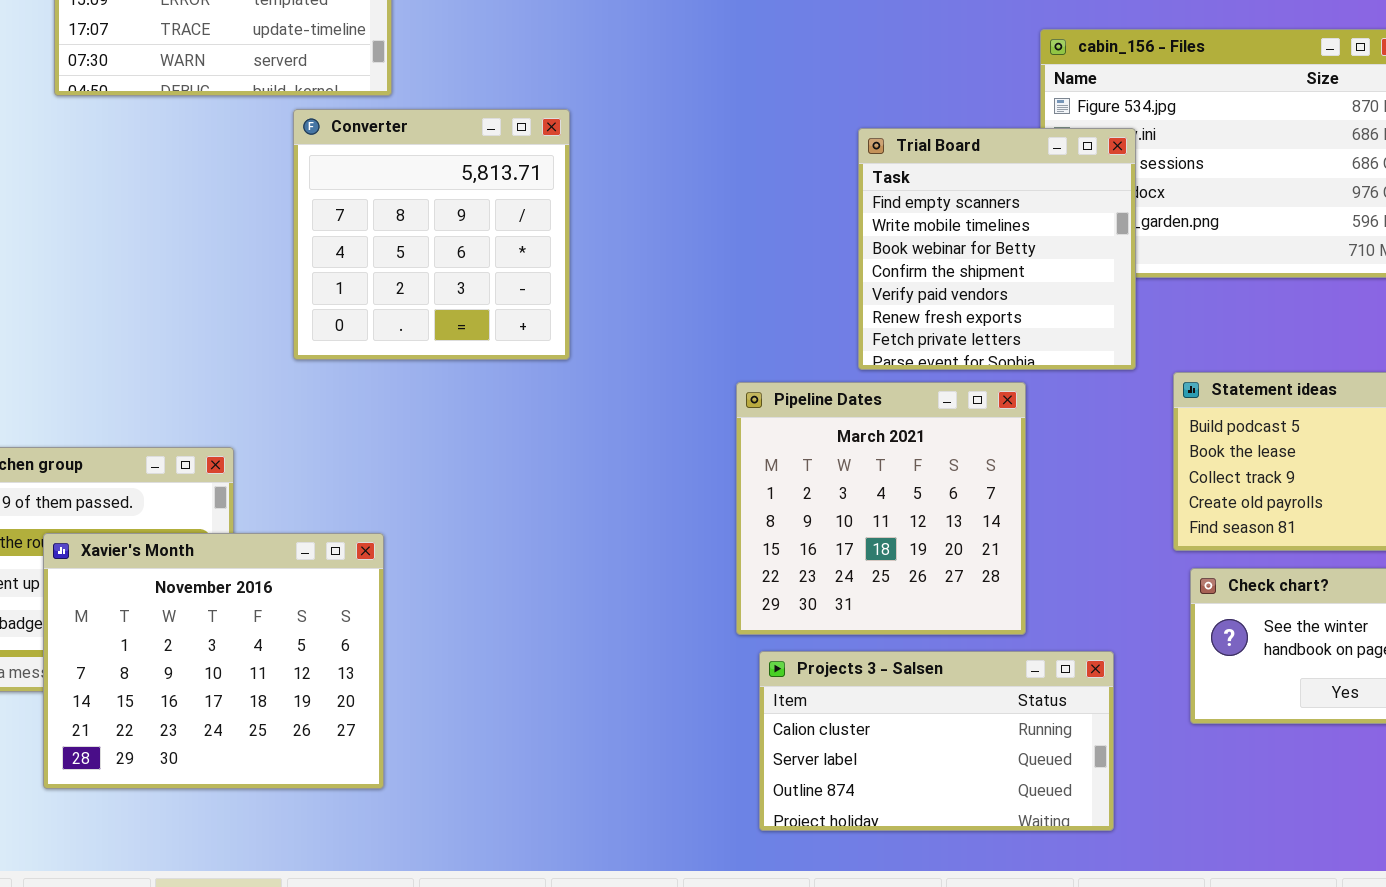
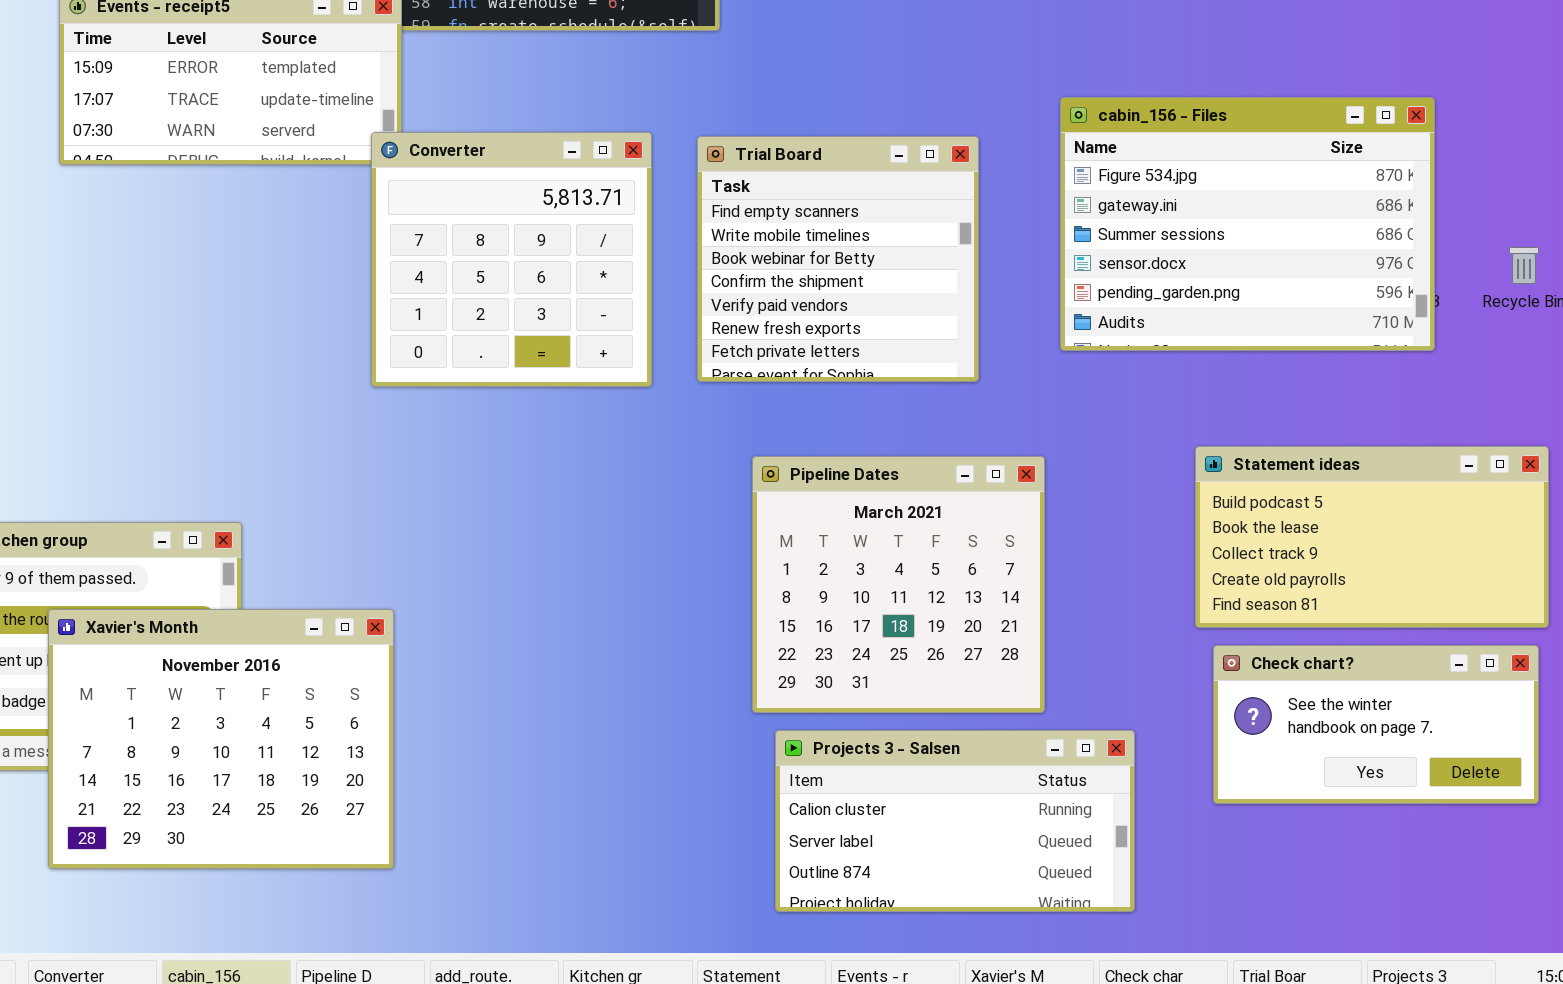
Converter: [293,109,570,360] -> [371,132,652,387], moved
Trial Board: [858,128,1136,370] -> [697,136,979,382], moved

